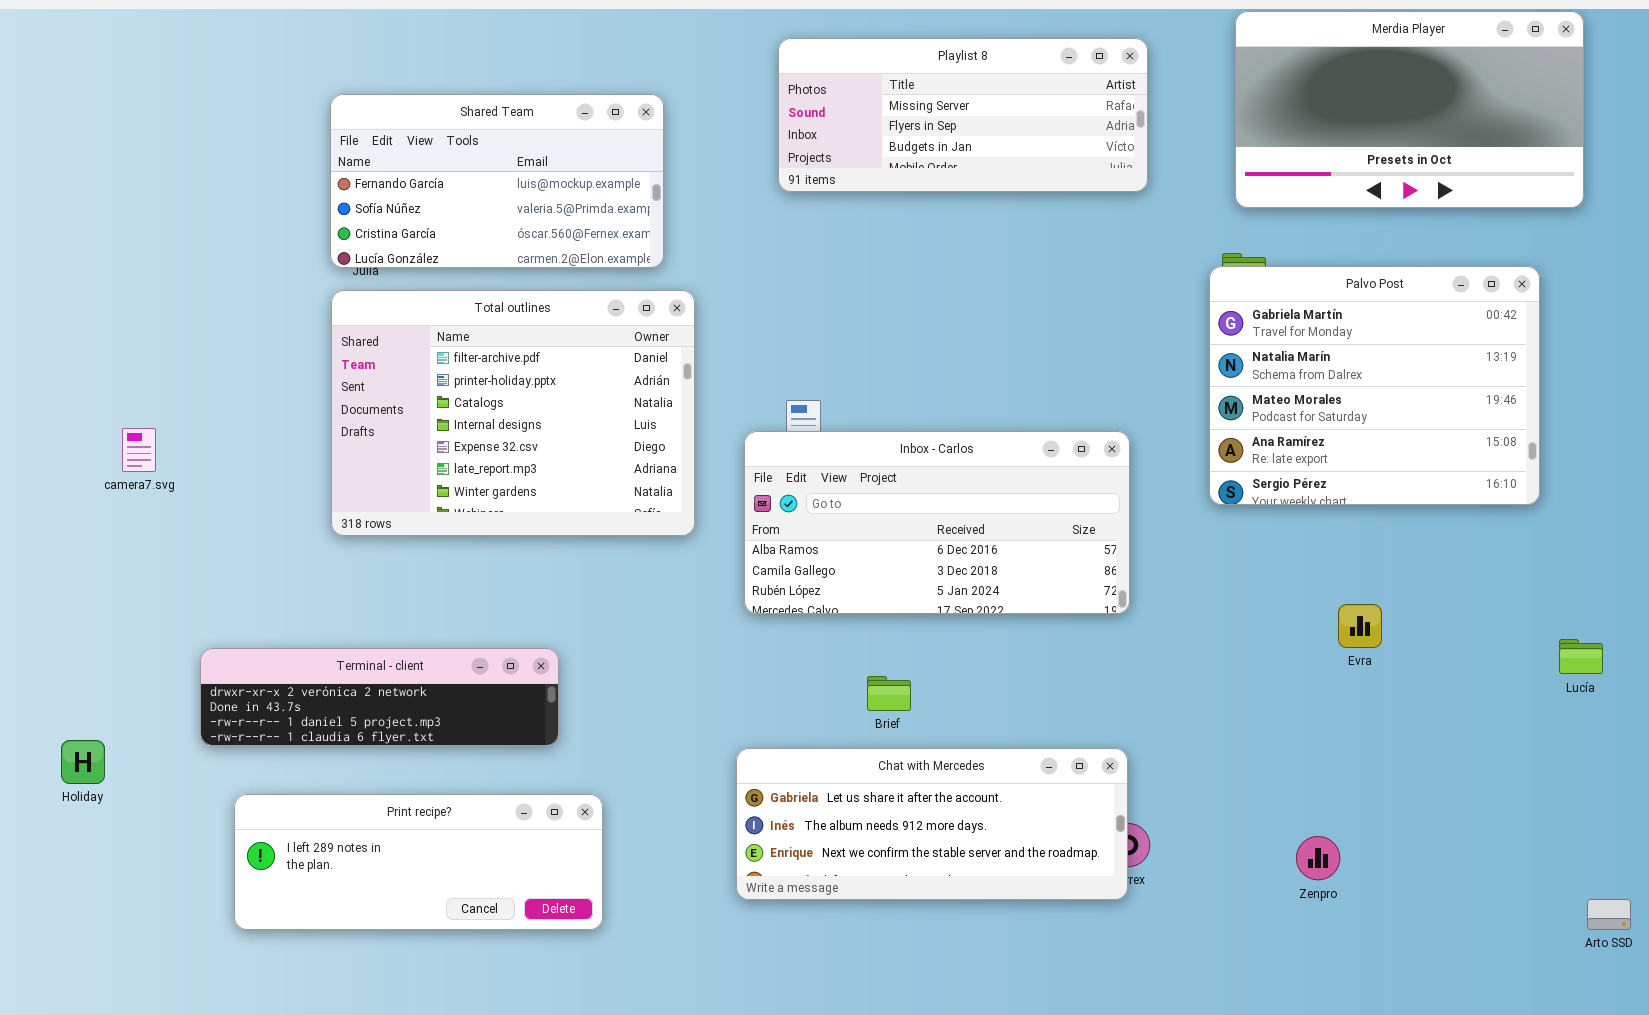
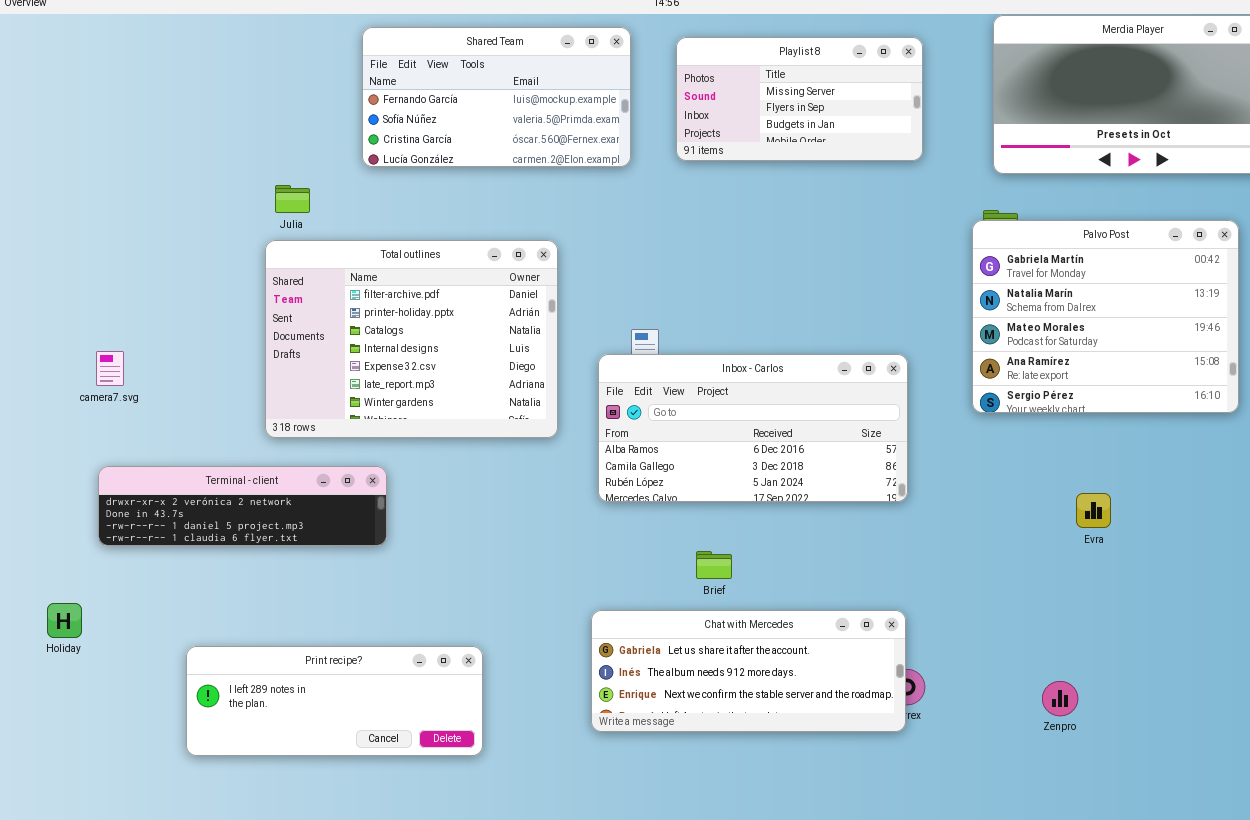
Playlist 8: [778,38,1148,192] -> [676,37,923,161], resized
Shared Team: [330,94,664,268] -> [362,27,631,167], moved
Terminal - client: [200,648,559,746] -> [98,466,387,546], moved

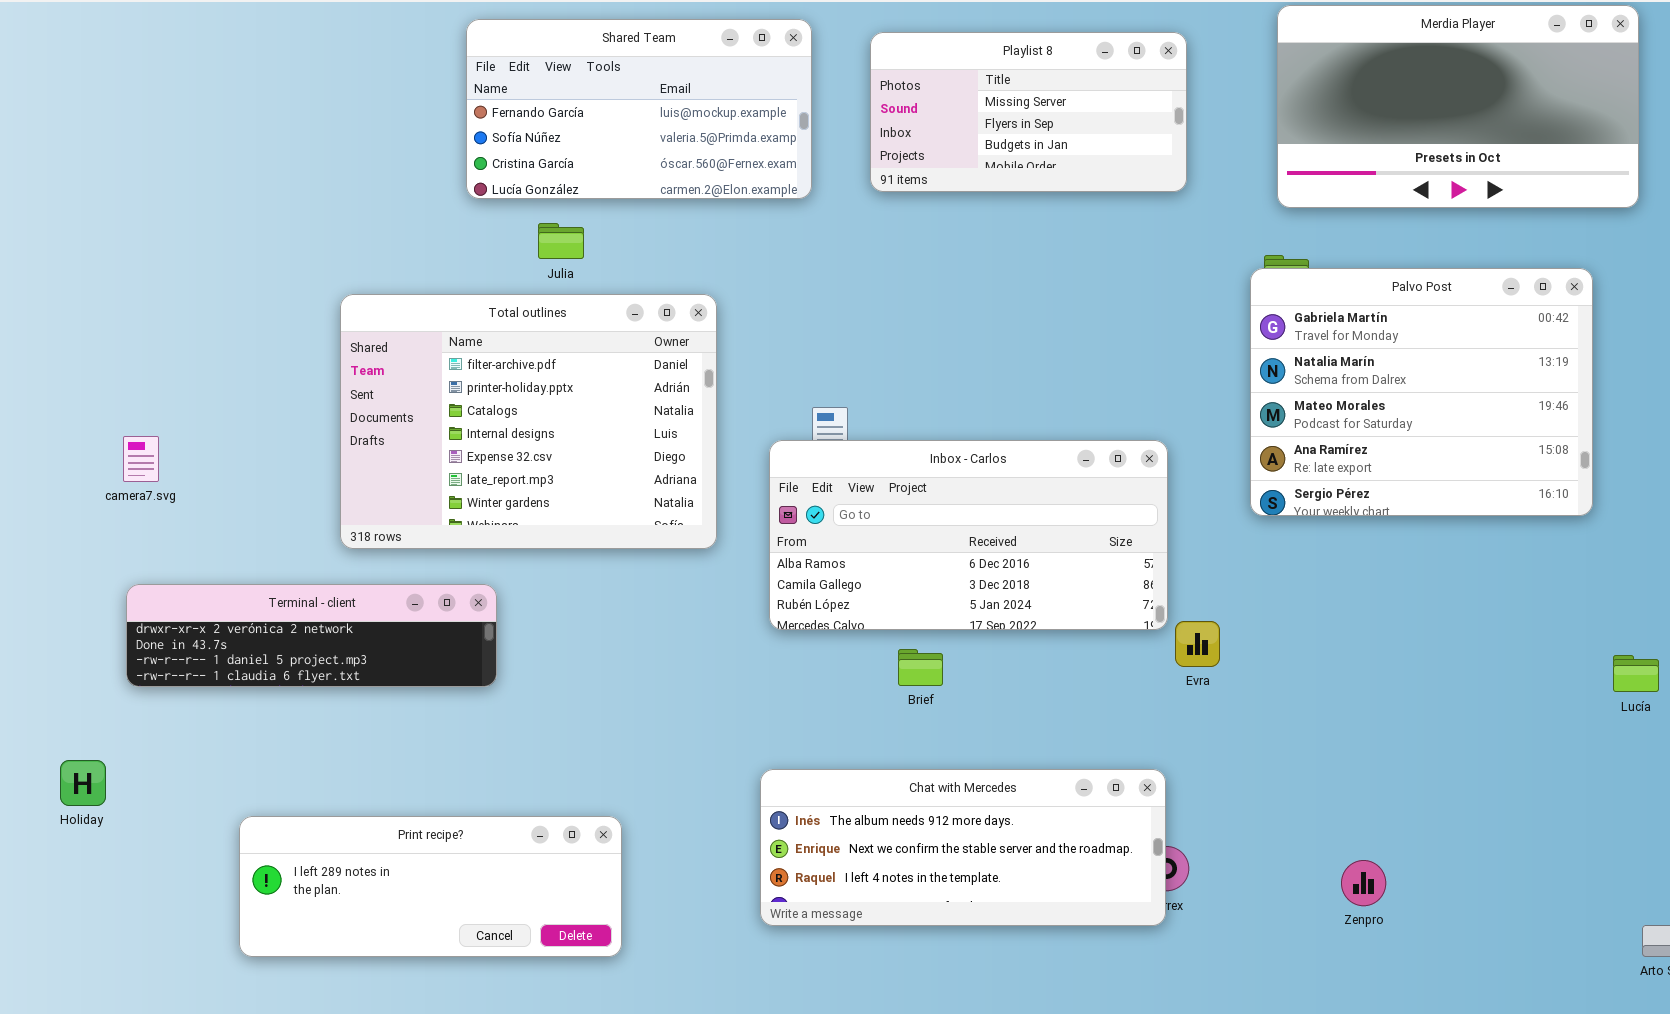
Julia: [275,185,310,213] -> [538,223,584,259], moved
Evra: [1076,493,1111,528] -> [1175,621,1220,667], moved
Brief: [696,551,732,579] -> [898,649,943,686], moved
Chat with Mercedes: [591,610,906,732] -> [760,769,1166,926], scrolled down 1 row

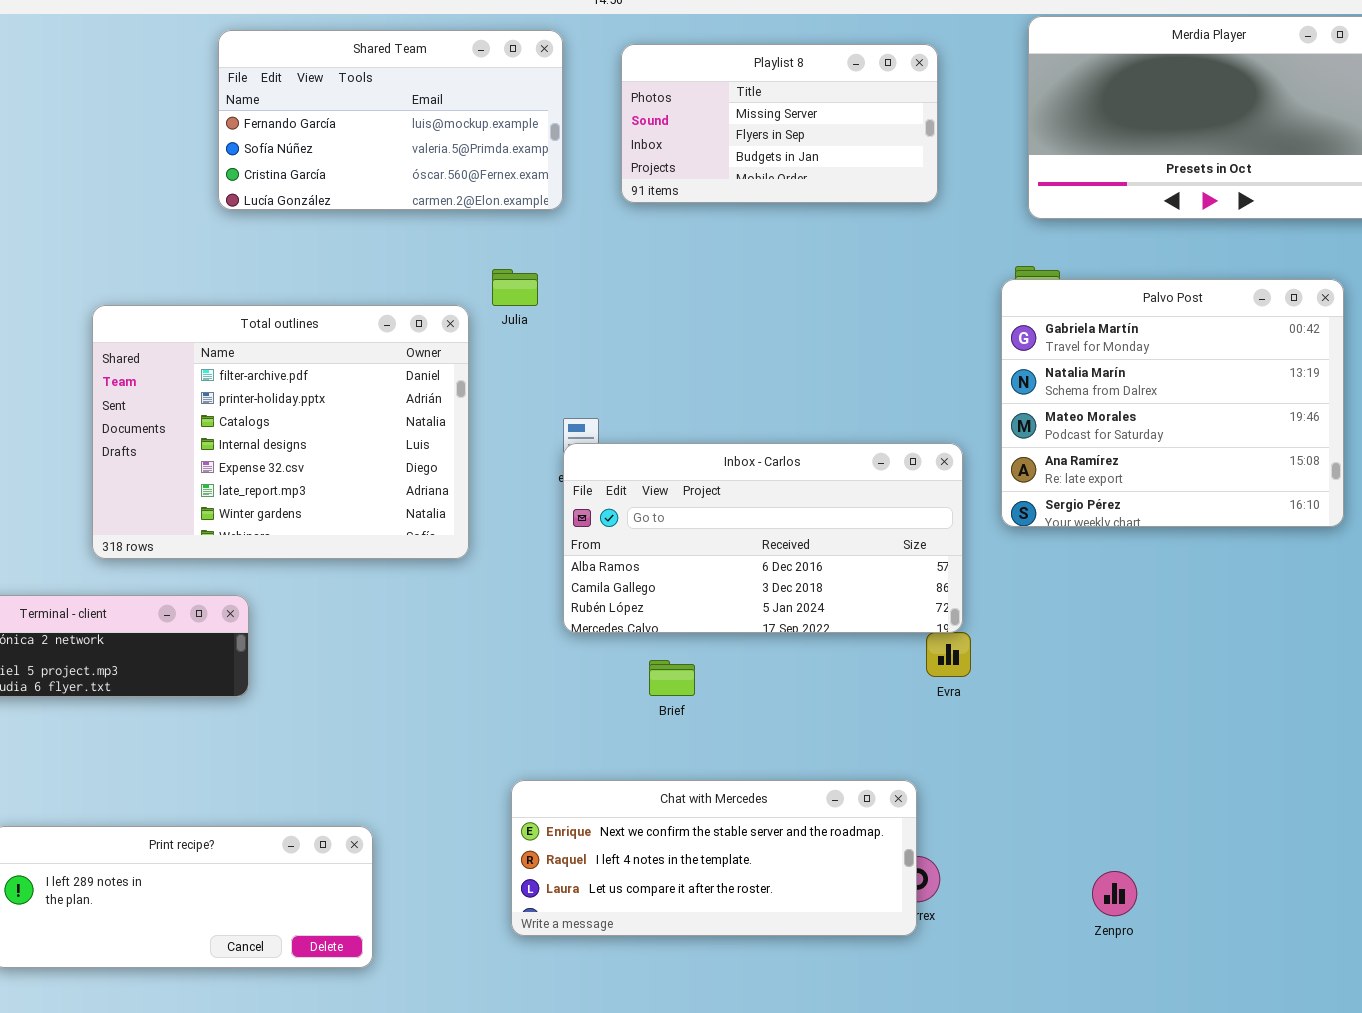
Julia: [538,223,584,259] -> [492,269,538,306], moved
Inbox - Carlos: [769,440,1168,630] -> [563,443,963,633], moved
Chat with Mercedes: [760,769,1166,926] -> [511,780,917,936], scrolled down 1 row

